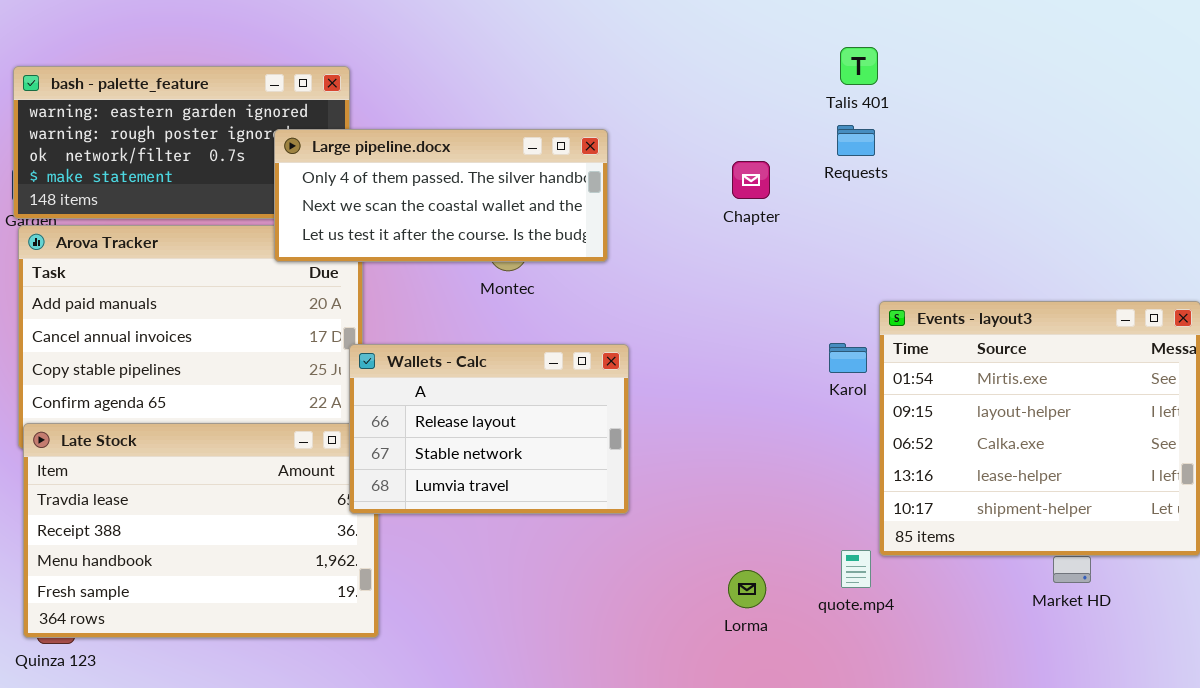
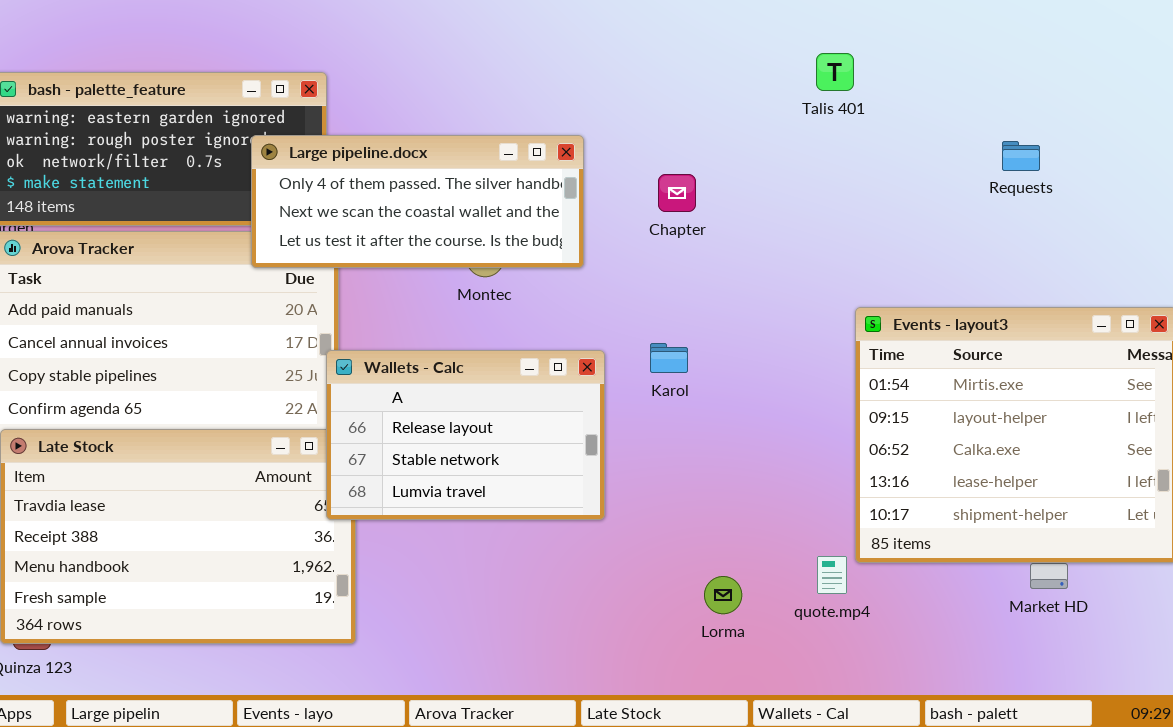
Requests: [837,125,875,156] -> [1002,141,1040,171], moved
Chapter: [732,161,770,199] -> [658,174,696,212], moved
Karol: [829,343,867,373] -> [650,343,688,373], moved

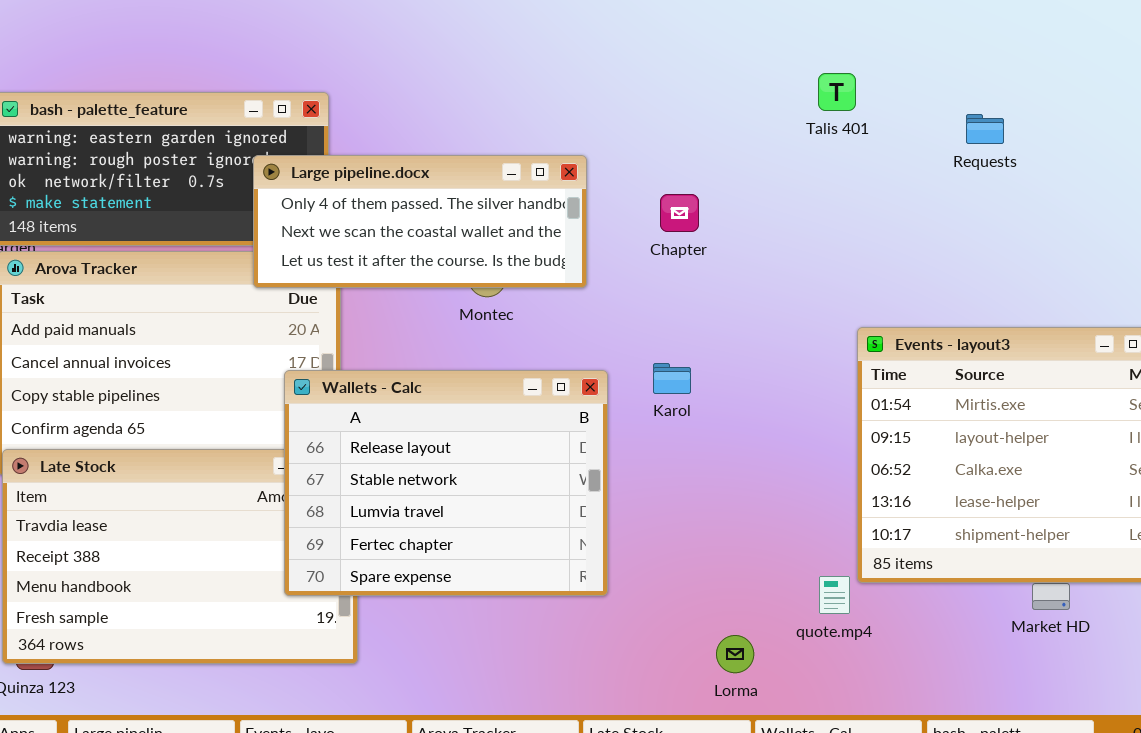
Requests: [1002,141,1040,171] -> [966,114,1004,144], moved
Wallets - Calc: [326,350,605,520] -> [284,370,608,596], resized
Lorma: [704,576,742,614] -> [716,635,754,673], moved

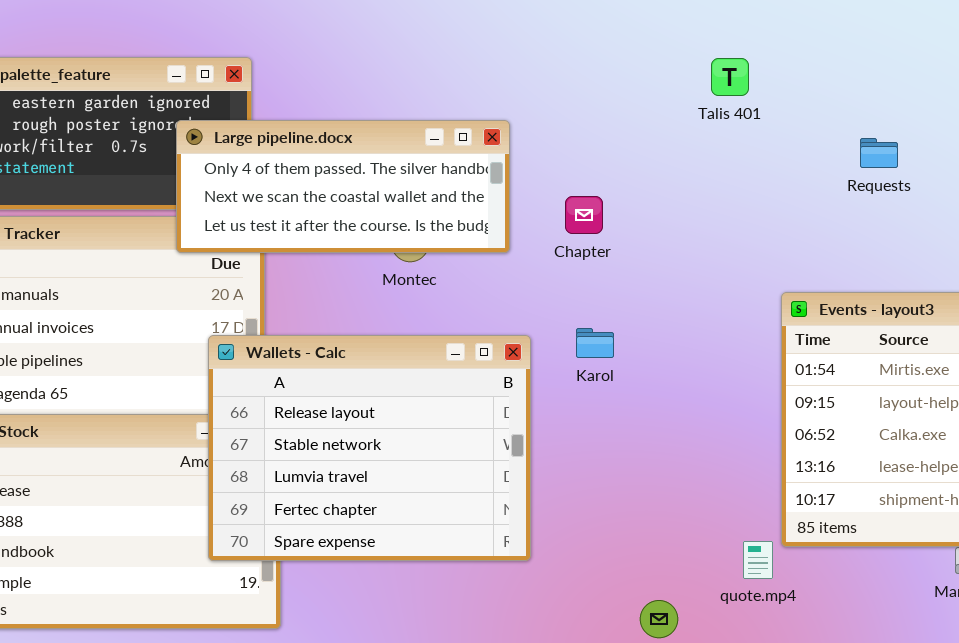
Talis 401: [818,73,856,111] -> [711,58,749,96], moved
Requests: [966,114,1004,144] -> [860,138,898,168], moved
Chapter: [660,194,699,232] -> [565,196,603,234], moved

